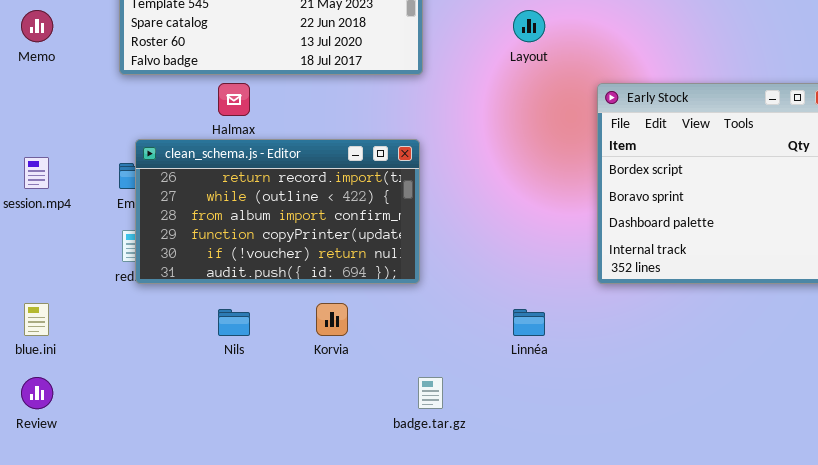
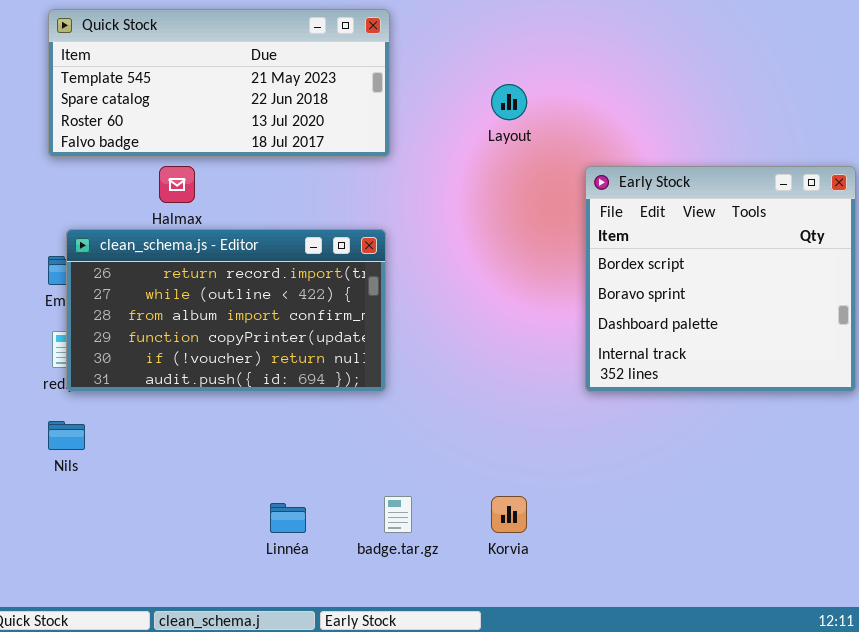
Korvia: [316,303,348,336] -> [491,496,527,533], moved
Nils: [218,309,250,336] -> [48,421,85,450], moved
Linnéa: [513,309,545,336] -> [270,503,306,533], moved

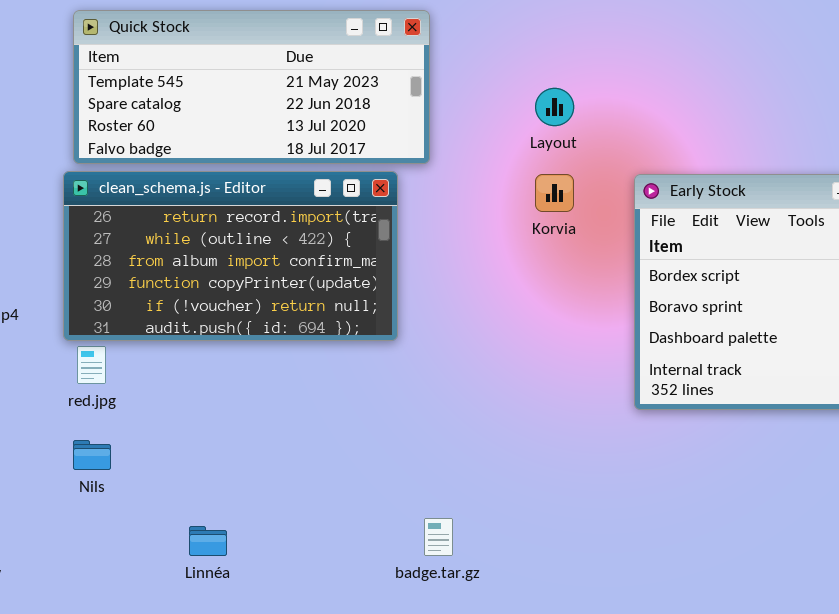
clean_schema.js - Editor: [66,229,386,392] -> [63,171,398,341], moved
Korvia: [491,496,527,533] -> [535,174,574,212], moved
Linnéa: [270,503,306,533] -> [189,526,227,556], moved

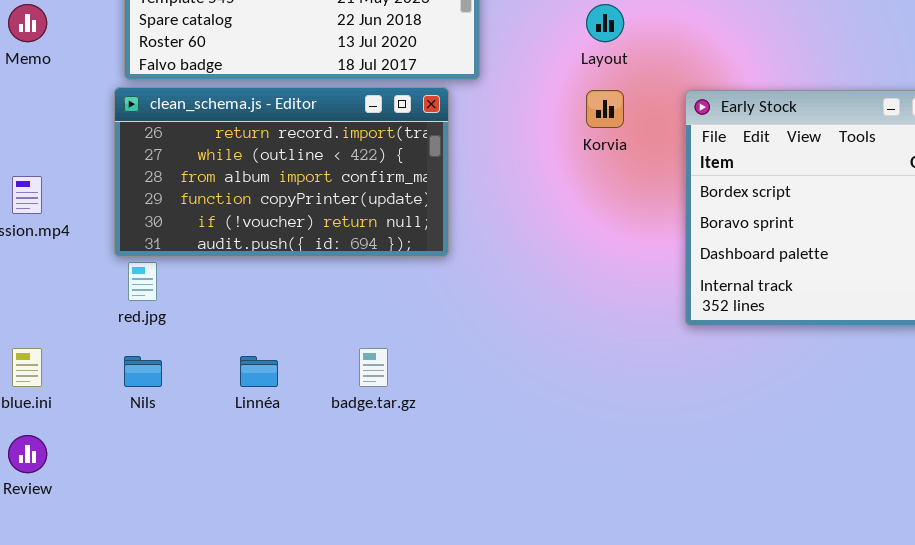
badge.tar.gz: [424,518,453,556] -> [359,348,388,387], moved
Linnéa: [189,526,227,556] -> [240,356,278,387], moved

